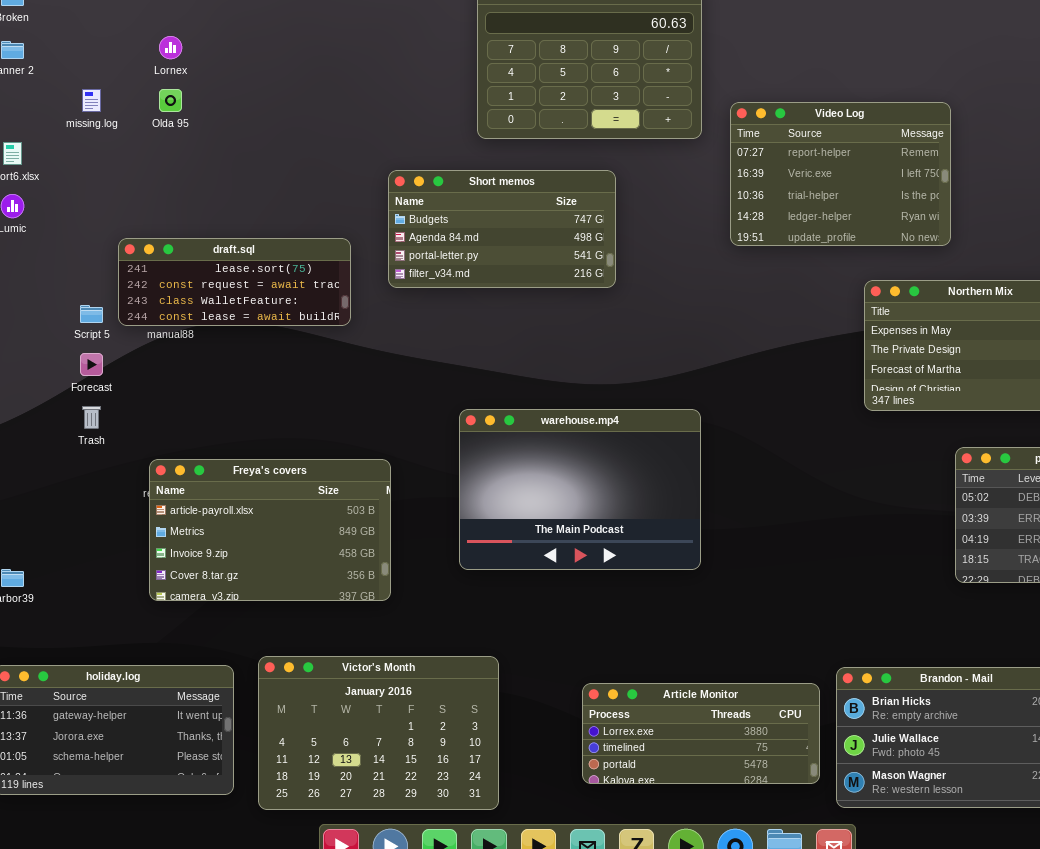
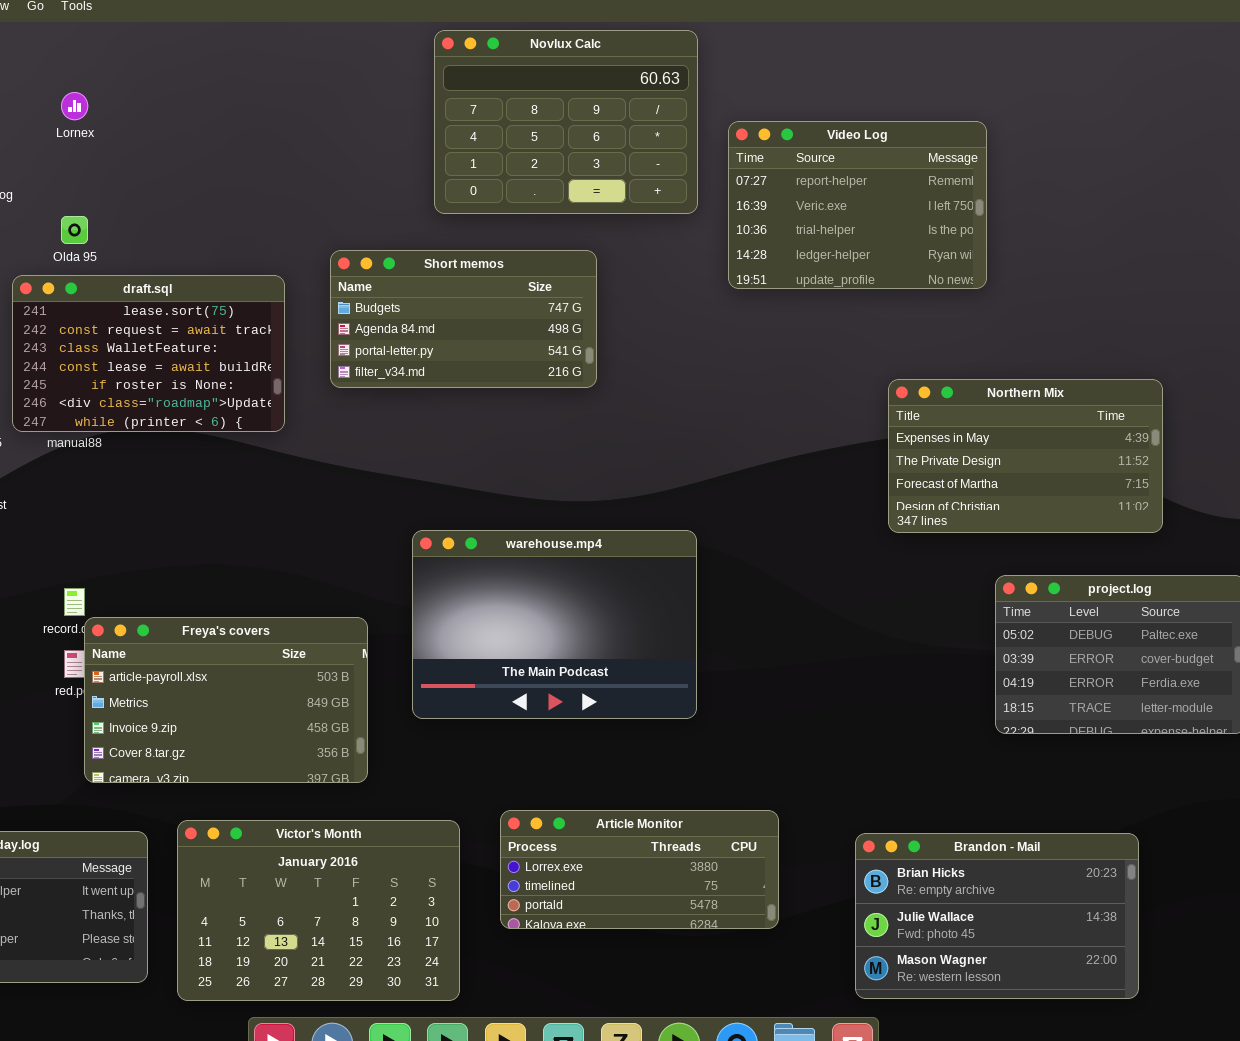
Olda 95: [159,89,182,112] -> [61,216,88,244], moved
Video Log: [730,102,951,246] -> [728,121,987,289], moved
draft.sql: [118,238,351,326] -> [12,275,285,432], resized
Freya's covers: [149,459,391,601] -> [84,617,368,783], moved
Article Monitor: [582,683,820,784] -> [500,810,779,929], moved

